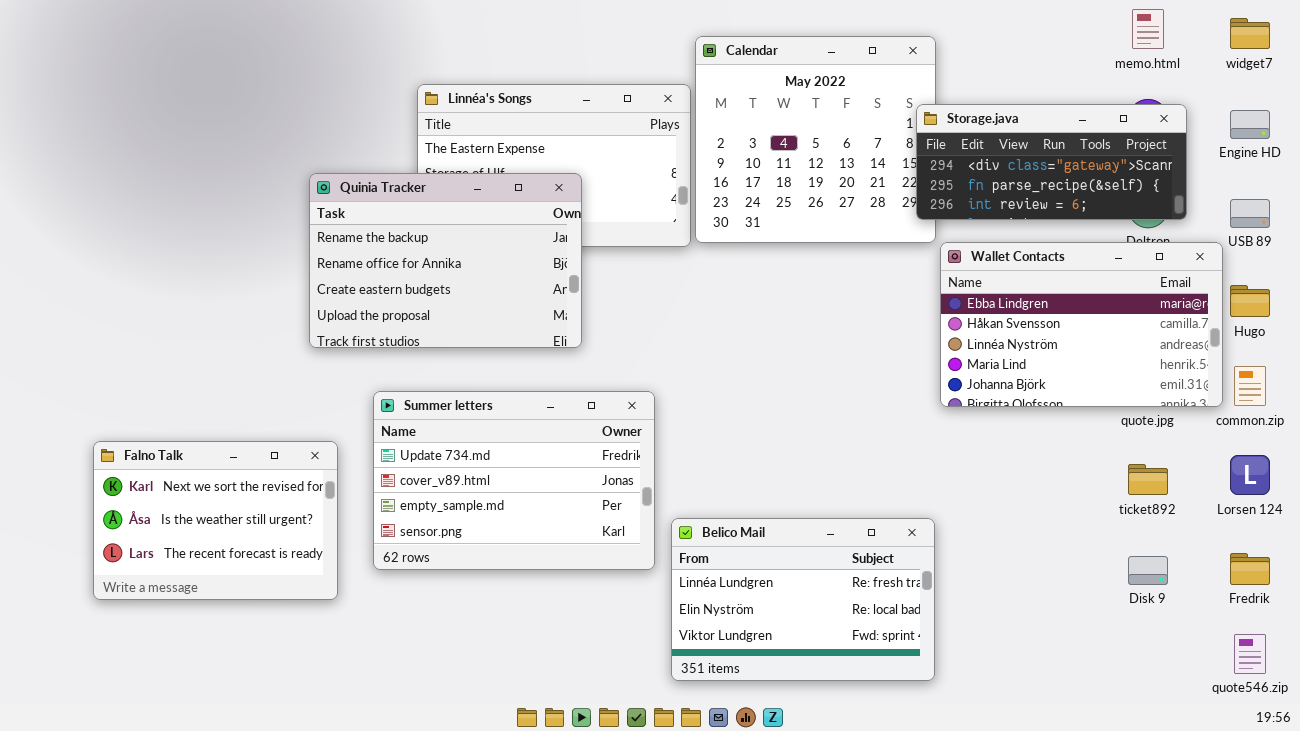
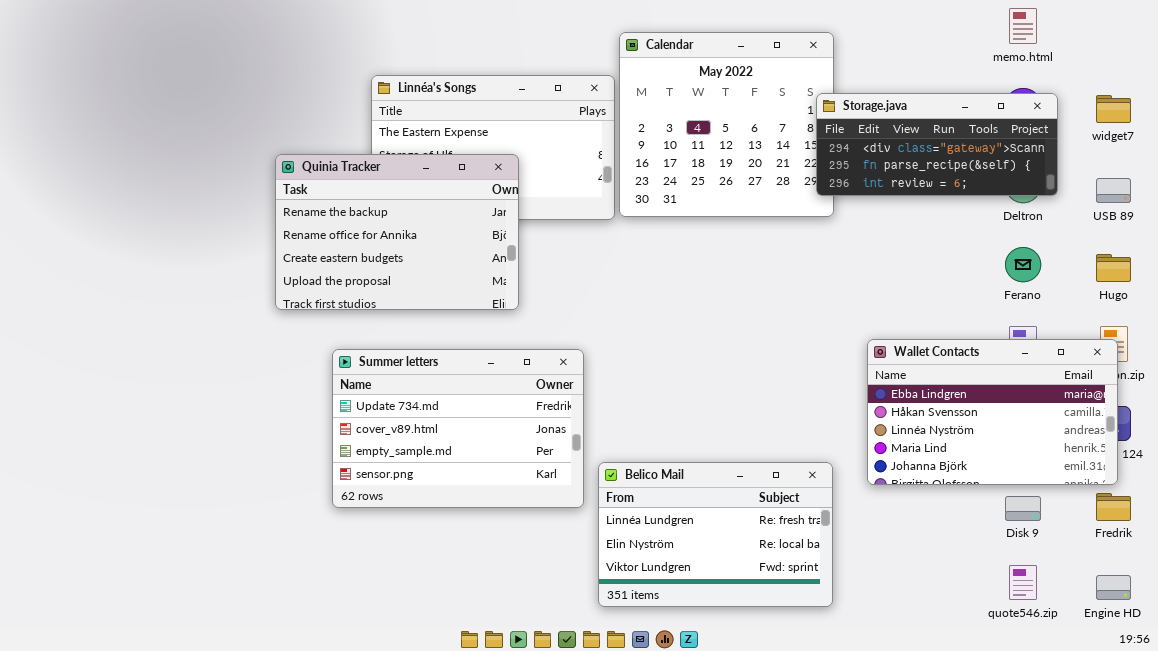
widget7: [1230,18,1270,49] -> [1096,95,1131,123], moved
Engine HD: [1230,110,1270,139] -> [1096,575,1131,600], moved
Wallet Contacts: [940,242,1223,407] -> [867,339,1118,485], moved
Falno Talk: [93,441,338,600] -> none, closed
quote546.zip: [1234,634,1266,674] -> [1009,565,1037,600], moved

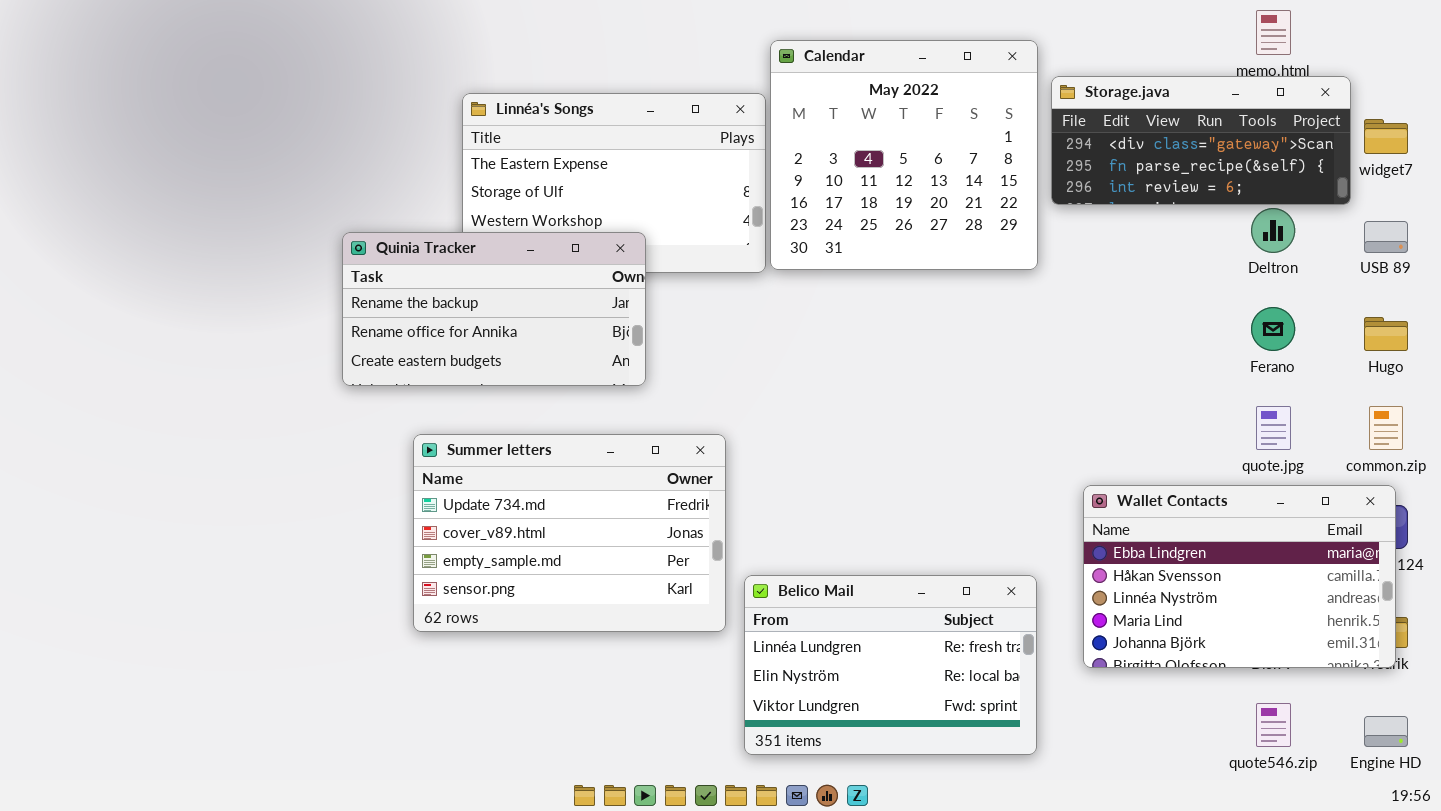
Storage.java: [816,93,1058,196] -> [1051,76,1351,205], moved
Quinia Tracker: [275,154,519,310] -> [342,232,646,386], resized
Wallet Contacts: [867,339,1118,485] -> [1083,485,1396,668], moved

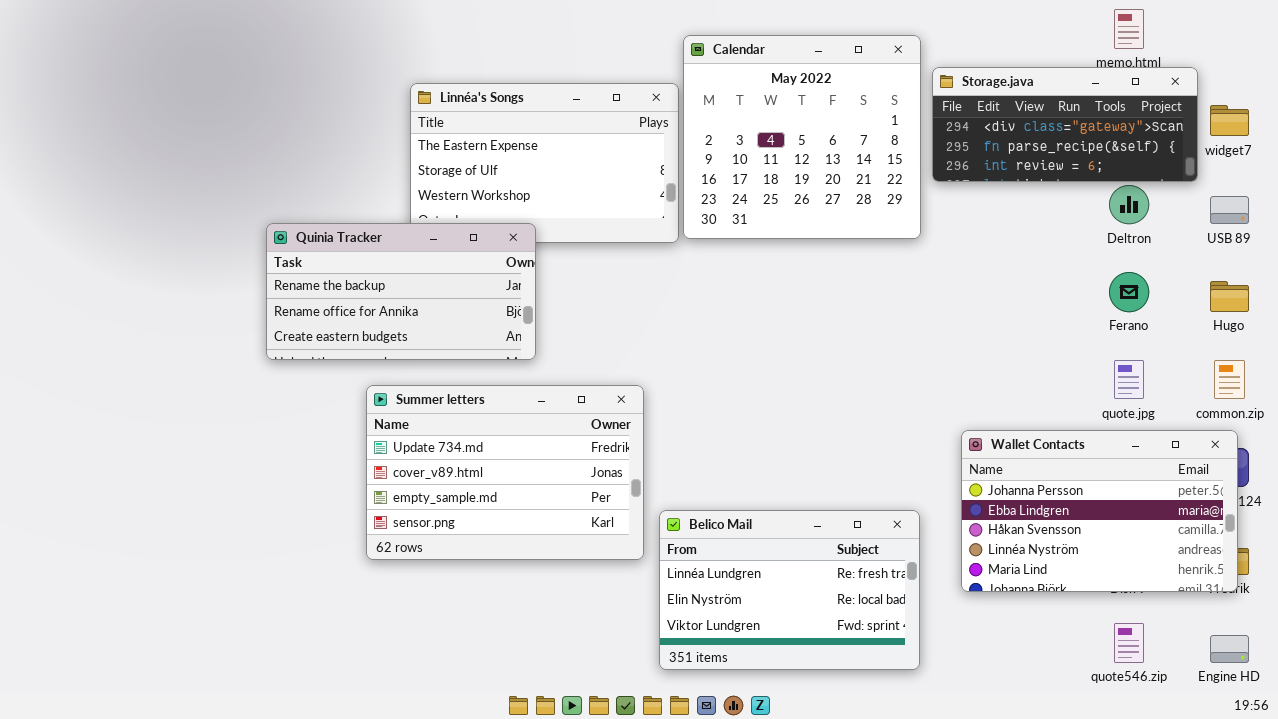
Quinia Tracker: [342,232,646,386] -> [266,223,536,360], moved
Wallet Contacts: [1083,485,1396,668] -> [961,430,1238,592], scrolled up 1 row

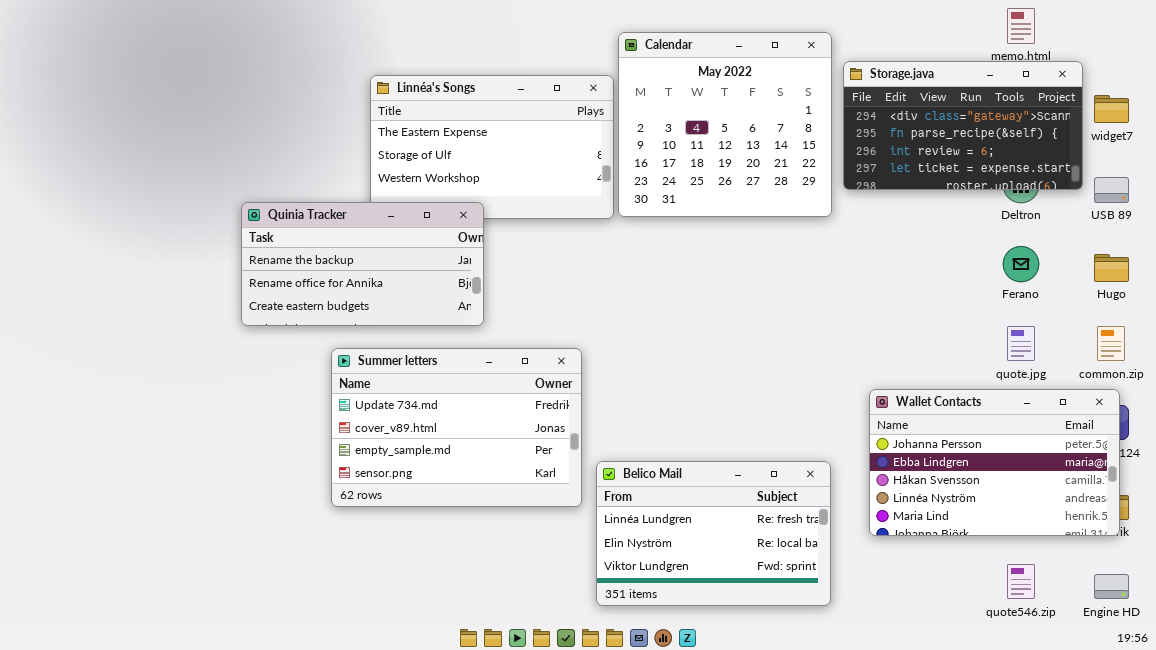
Storage.java: [932,67,1198,182] -> [843,61,1083,190], resized

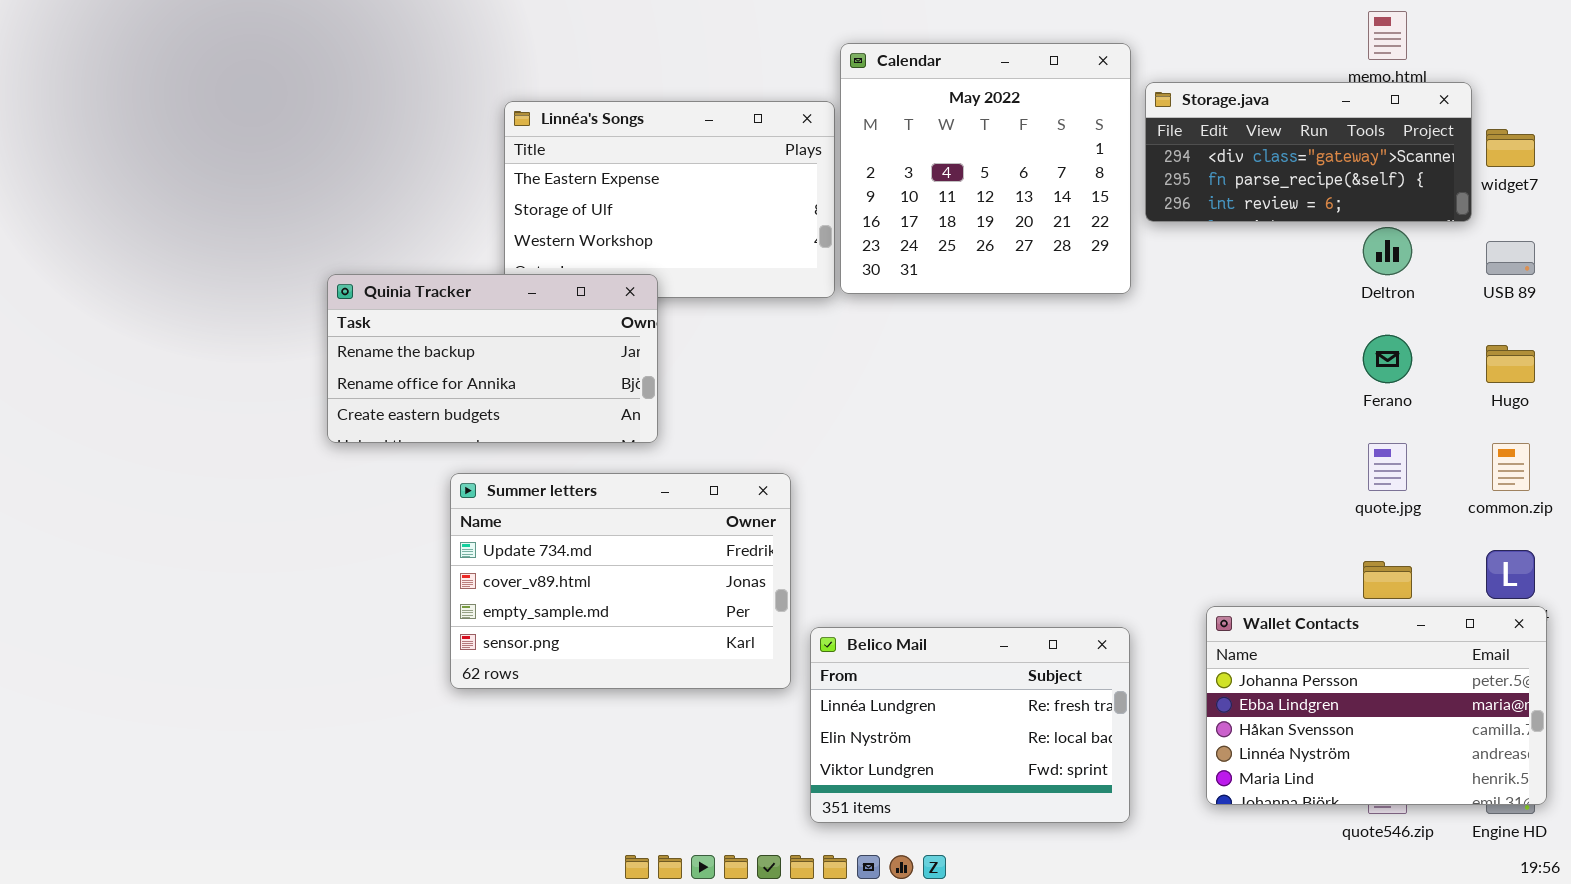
Storage.java: [843,61,1083,190] -> [1145,82,1472,222], resized
Wallet Contacts: [869,389,1120,536] -> [1206,606,1547,805], moved

